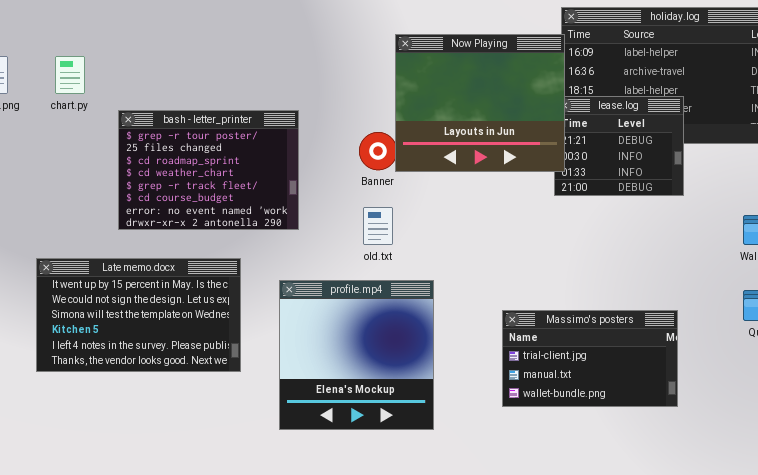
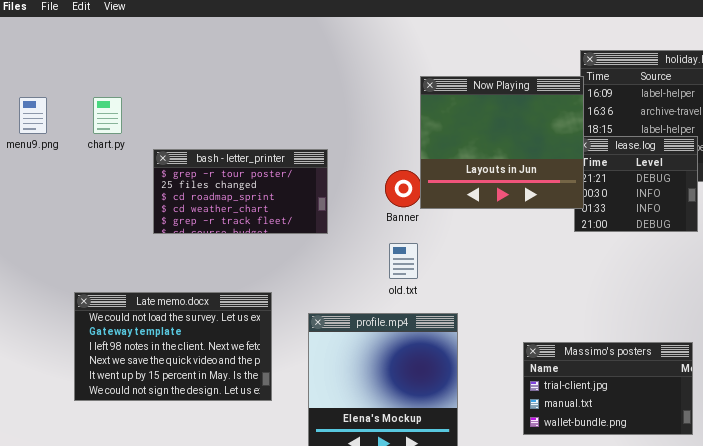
bash - letter_printer: [118,110,299,230] -> [153,149,328,234], resized
Late memo.docx: [36,258,241,372] -> [74,292,272,401], scrolled up 4 rows

